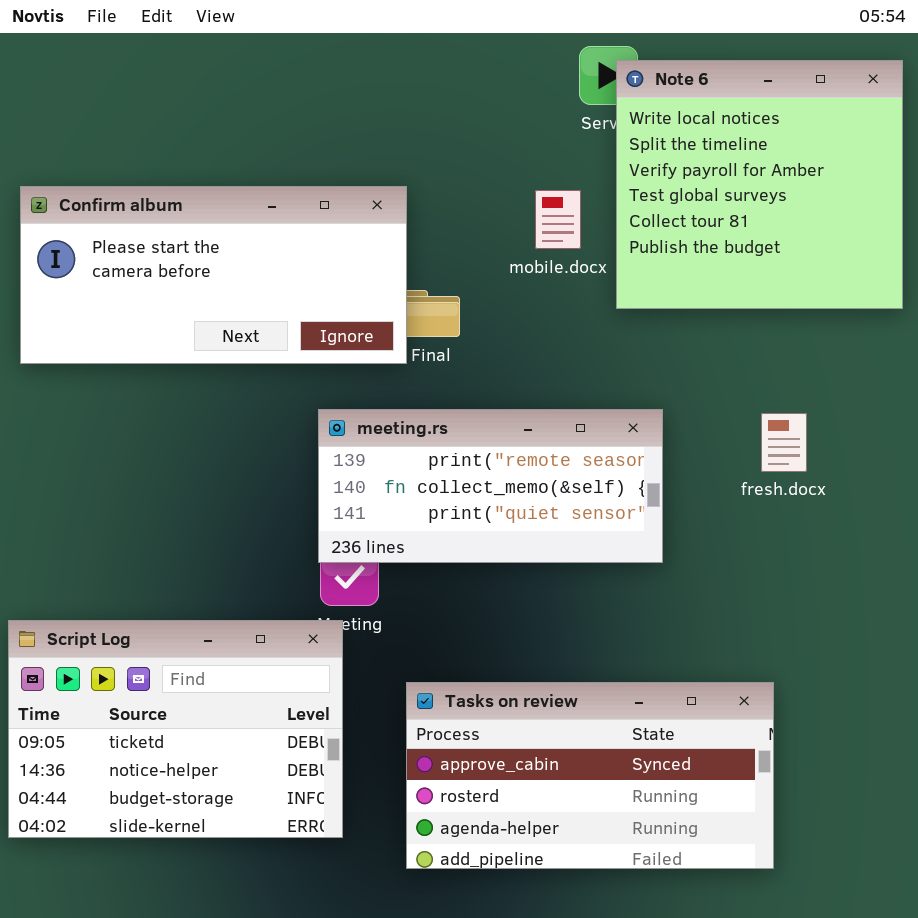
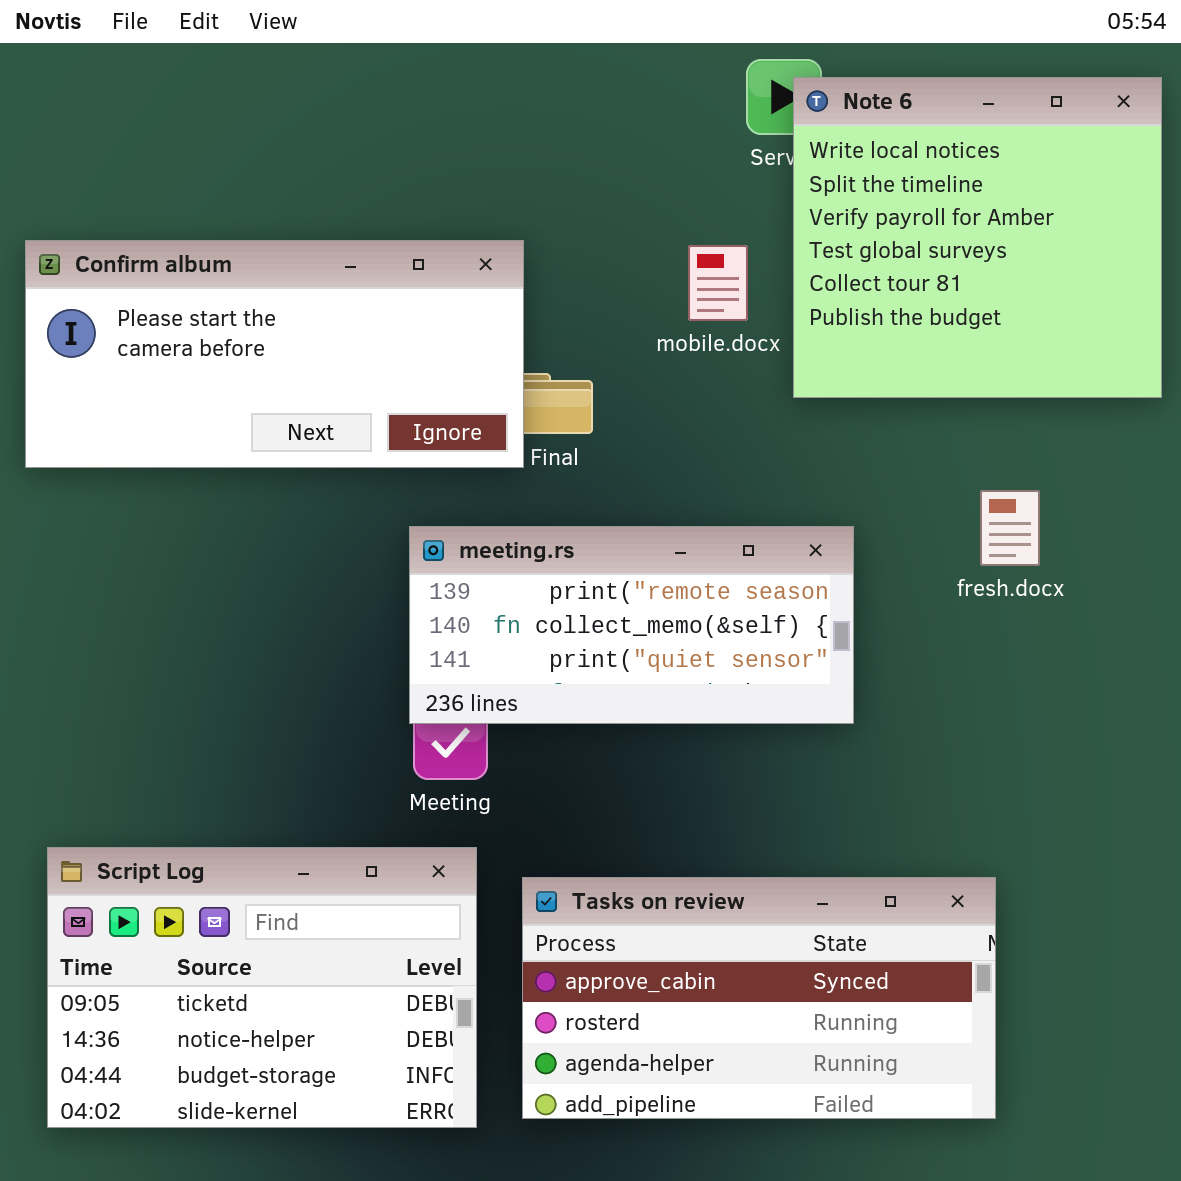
fresh.docx: [761,413,807,472] -> [980,490,1040,566], moved
Script Log: [8,620,343,838] -> [47,847,477,1128], moved

